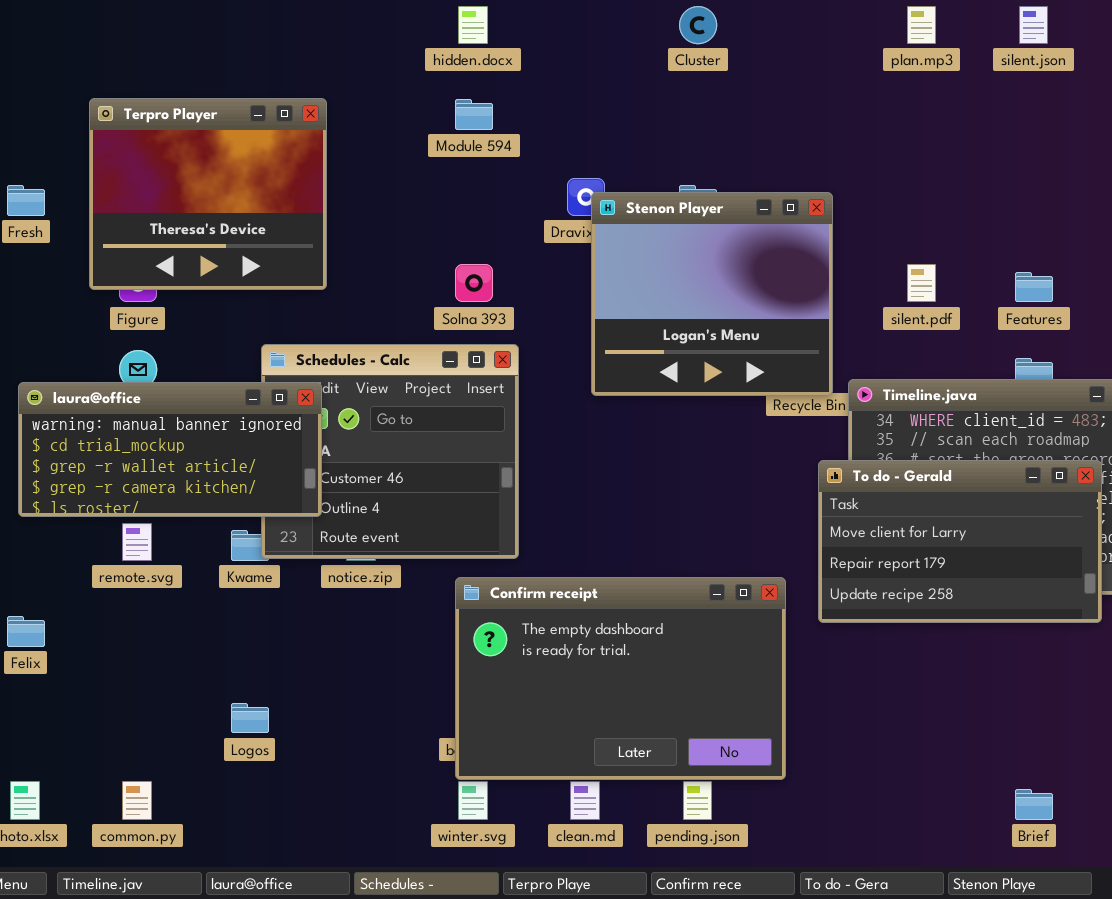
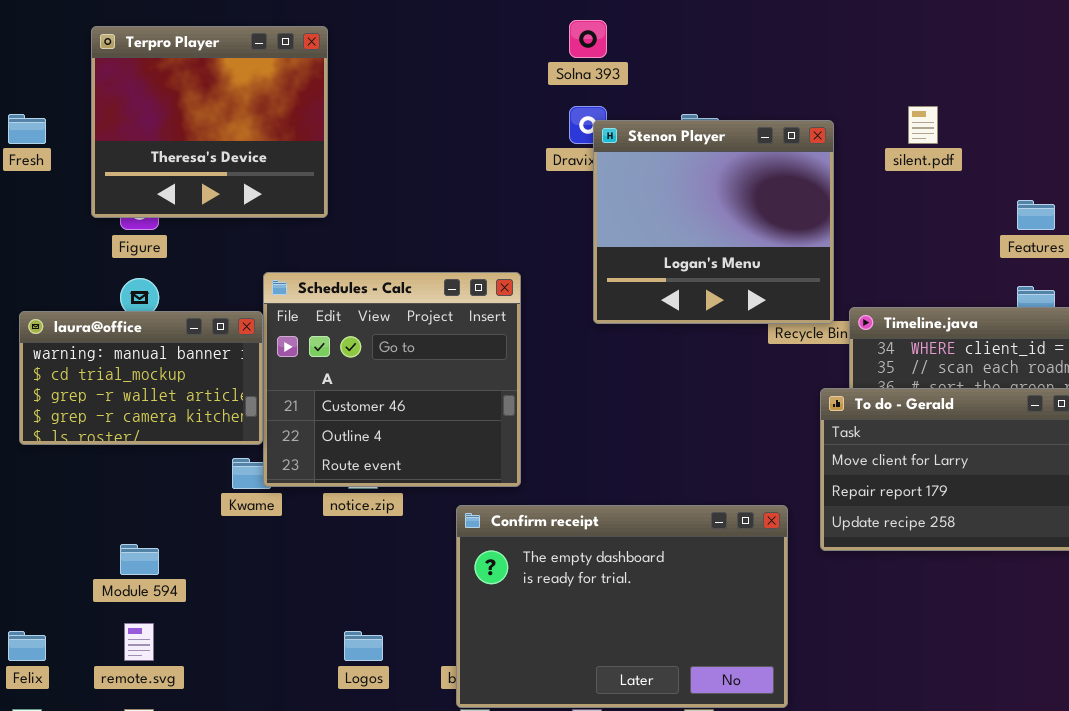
Module 594: [455,99,493,130] -> [120,544,159,575], moved
Solna 393: [455,264,493,302] -> [569,20,607,58], moved
silent.pdf: [907,264,936,302] -> [908,106,938,144], moved
laura@office: [18,382,322,517] -> [19,311,263,445], resized
remote.svg: [122,523,152,561] -> [124,623,154,661], moved
Felix: [7,616,45,647] -> [8,631,46,661], moved
Logos: [231,703,269,733] -> [344,631,383,661], moved

